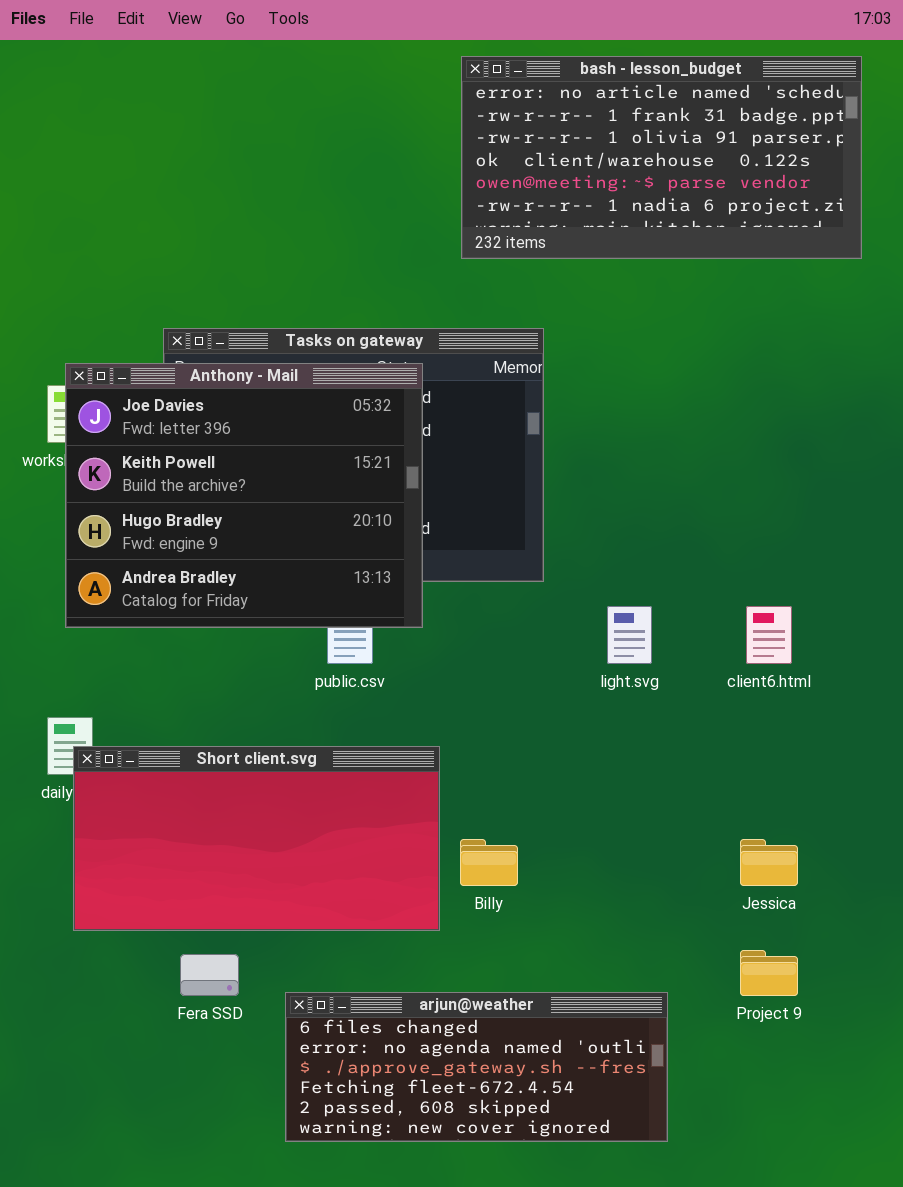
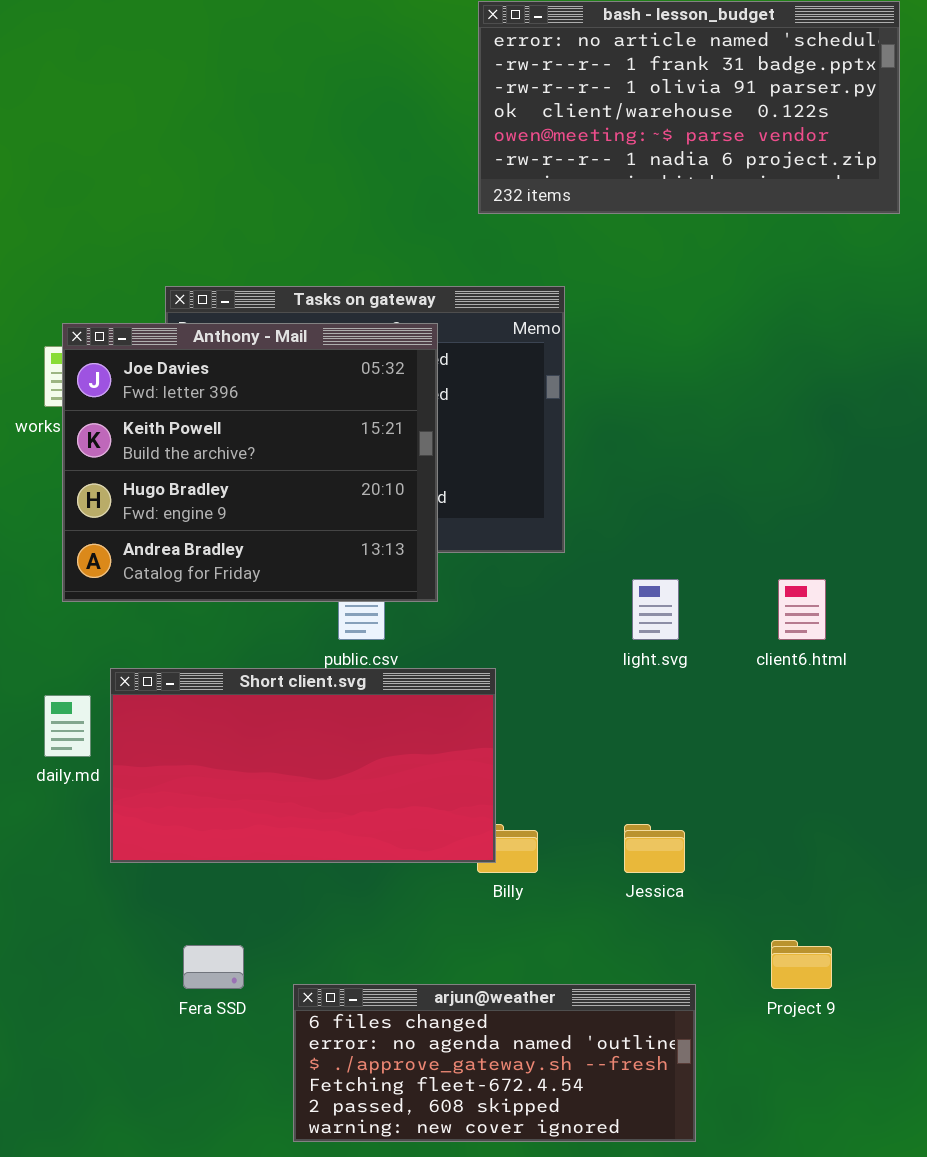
Short client.svg: [73,746,440,931] -> [110,668,496,863], moved
Jessica: [740,839,798,886] -> [624,824,685,873], moved

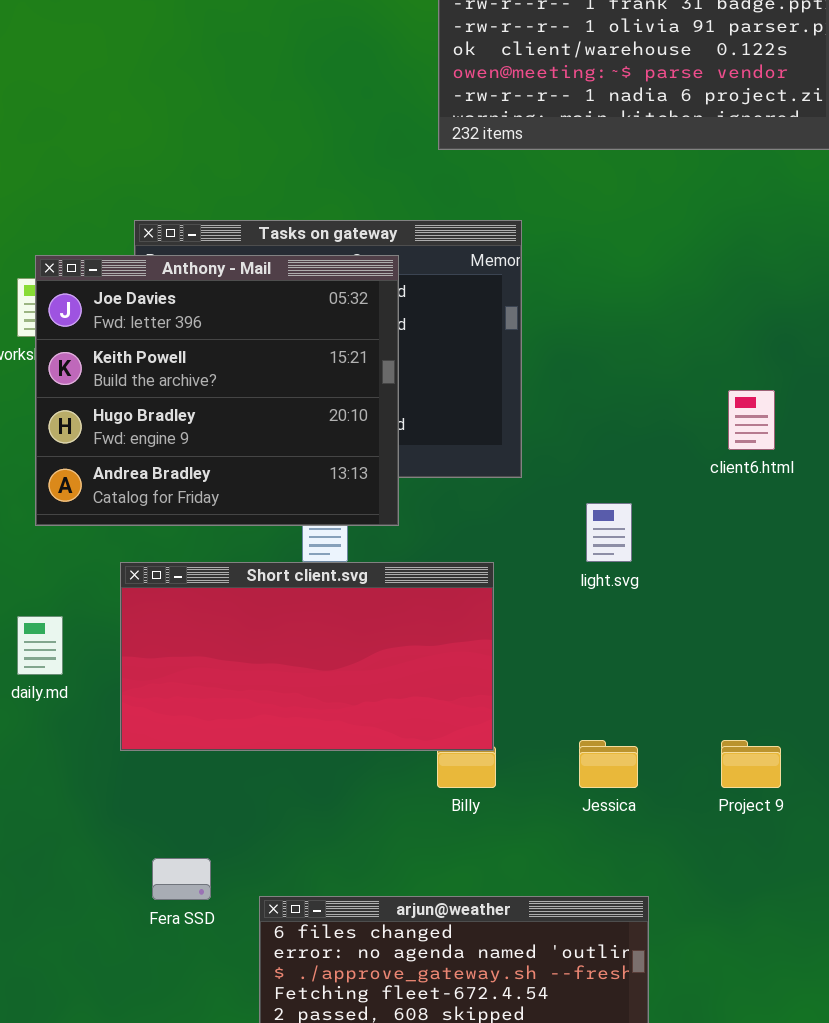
client6.html: [778,579,826,640] -> [728,390,775,450], moved
Short client.svg: [110,668,496,863] -> [120,562,494,751], moved
Project 9: [771,940,832,989] -> [721,740,781,788], moved

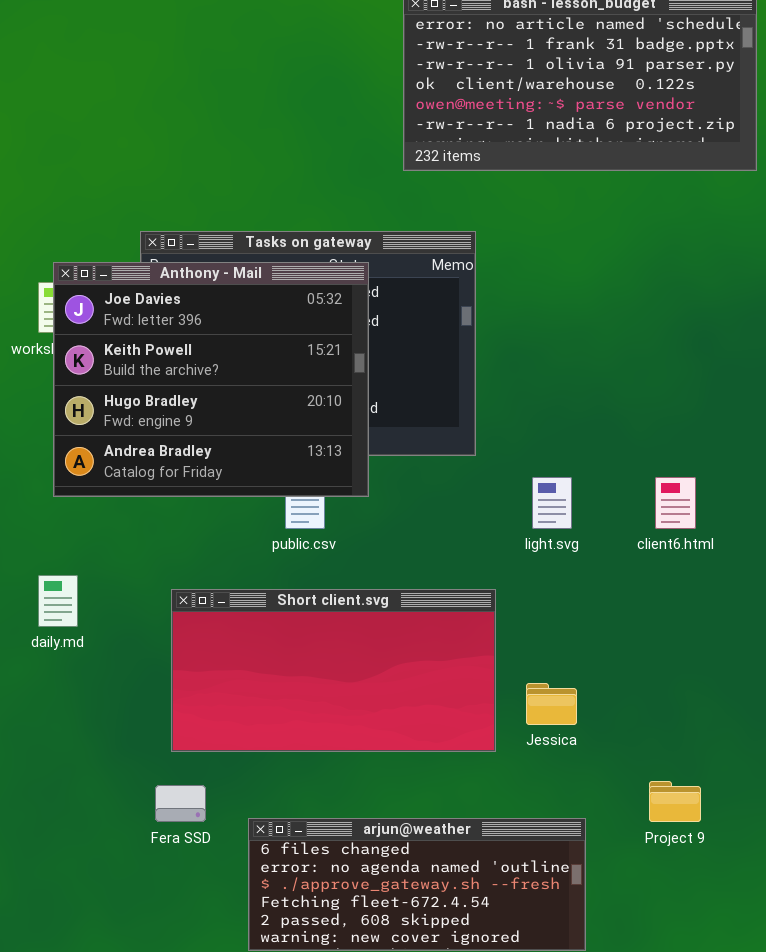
client6.html: [728,390,775,450] -> [655,477,696,529], moved
Short client.svg: [120,562,494,751] -> [171,589,496,752], moved
Project 9: [721,740,781,788] -> [649,781,701,822], moved

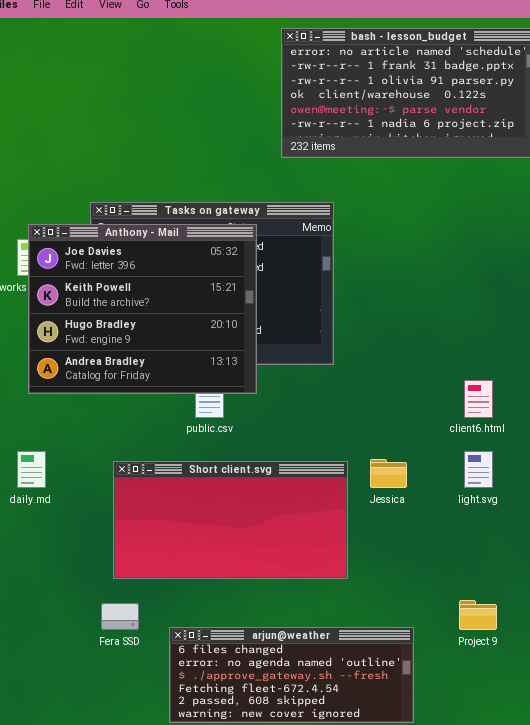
light.svg: [532,477,572,529] -> [464,451,493,488], moved
Jessica: [526,683,577,725] -> [370,459,407,488], moved

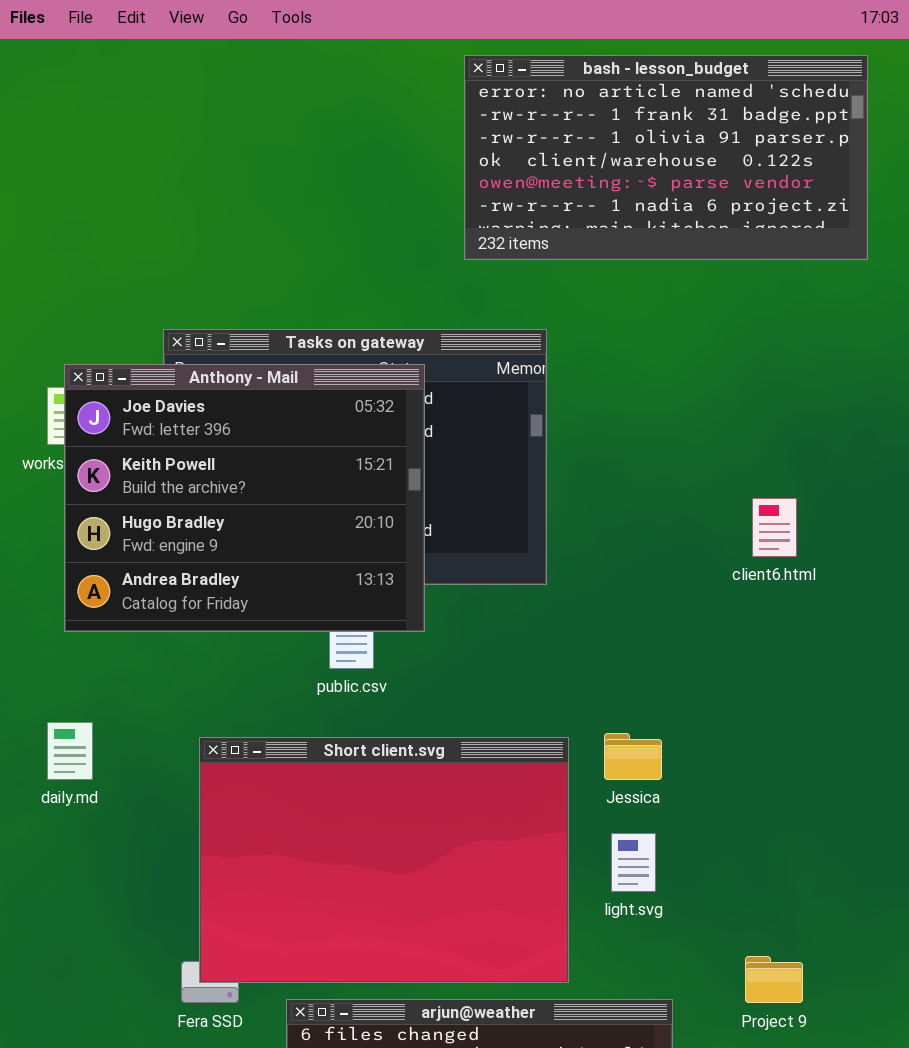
client6.html: [464,380,493,418] -> [752,498,797,557], moved
light.svg: [464,451,493,488] -> [611,833,656,892], moved
Short client.svg: [113,461,348,579] -> [199,737,569,983], resized

